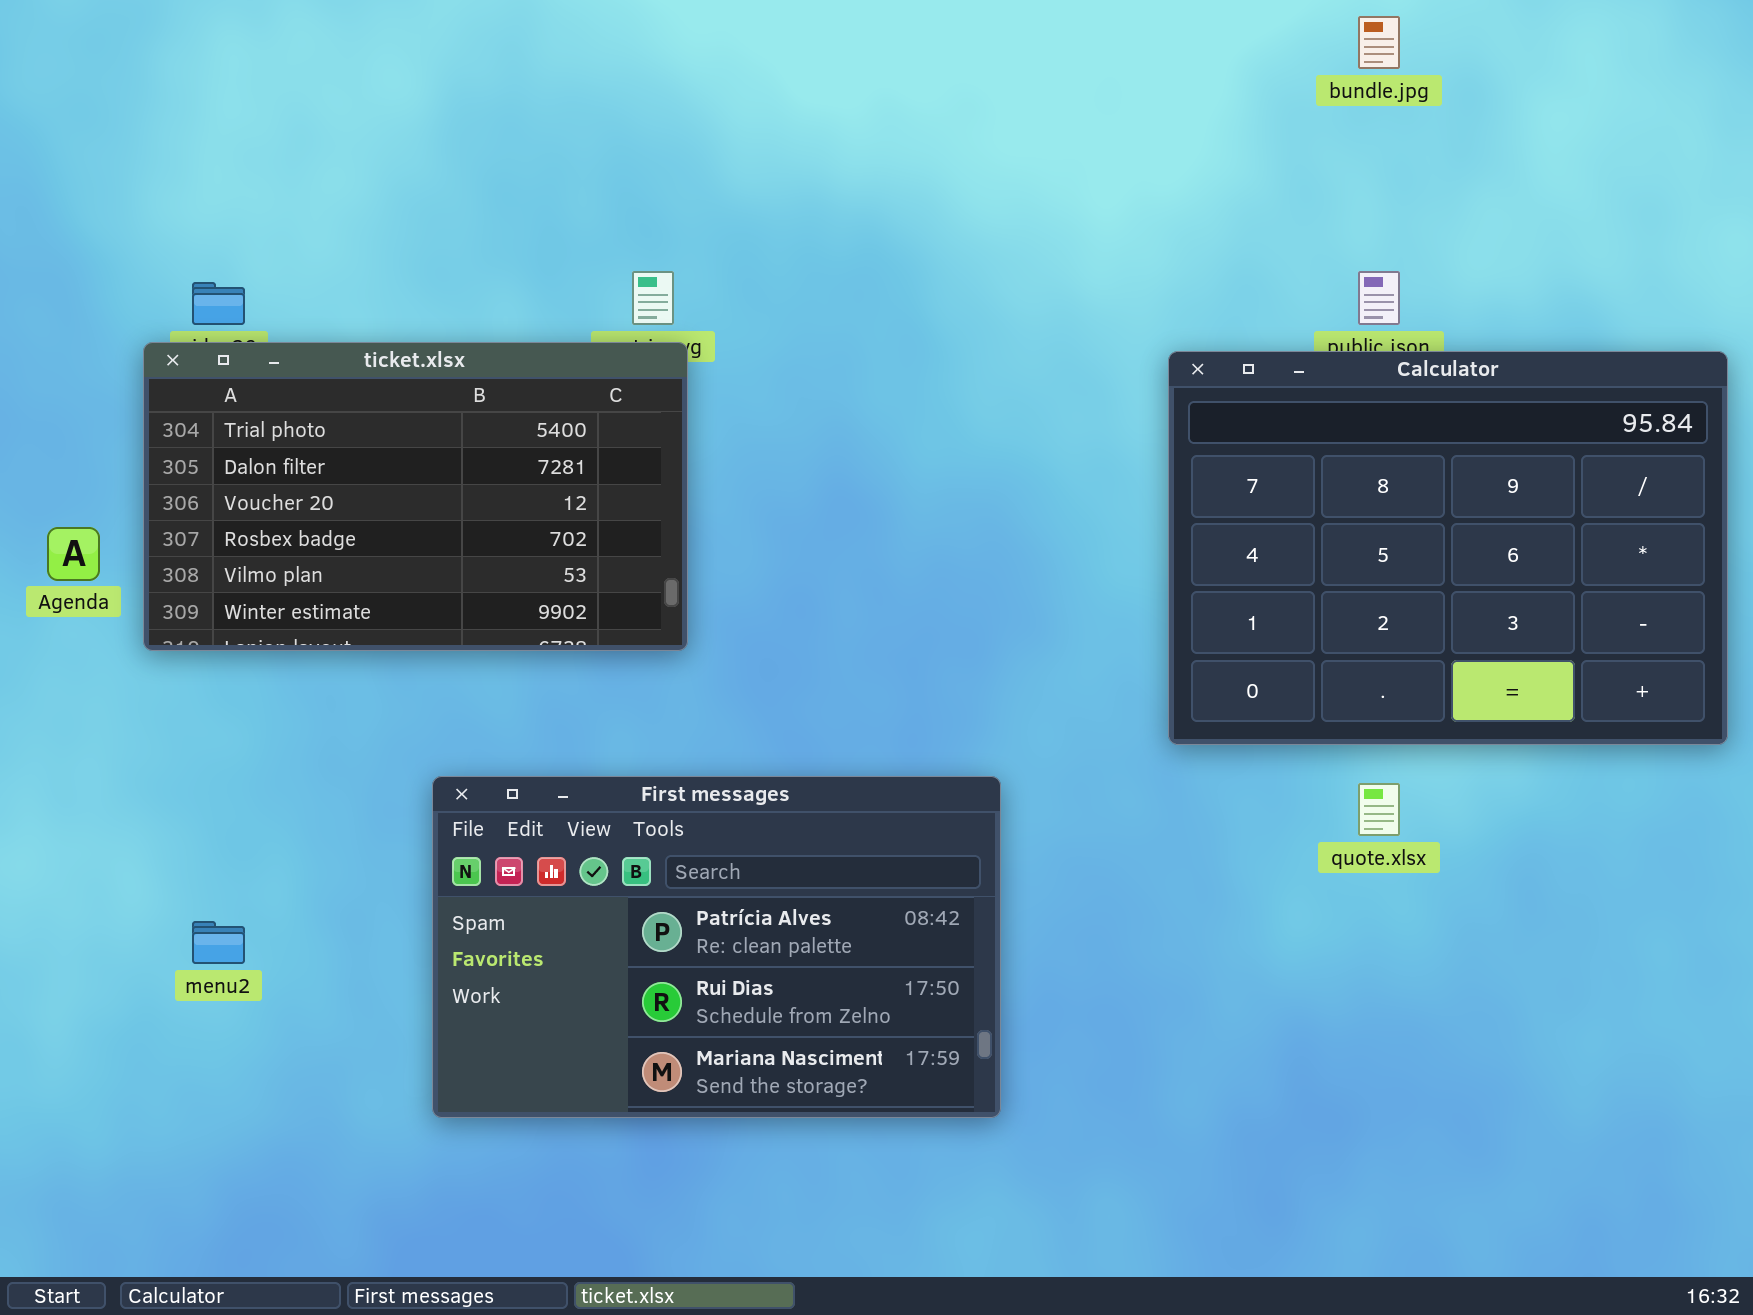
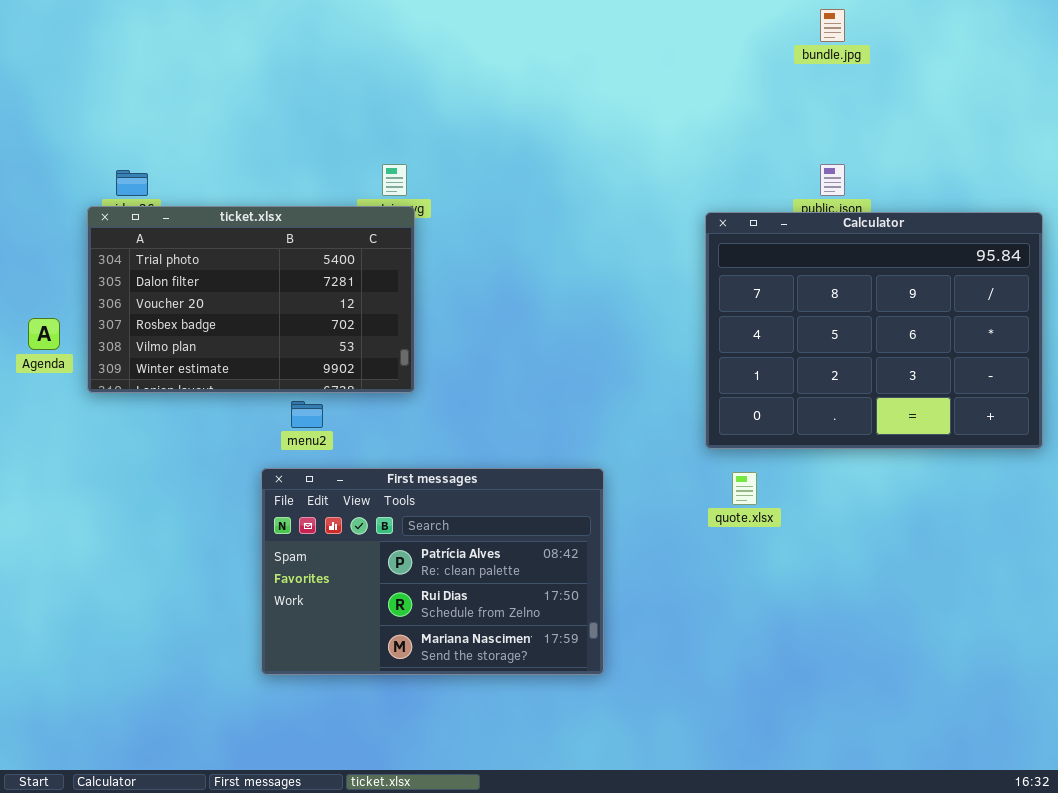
quote.xlsx: [1358,783,1400,836] -> [732,472,757,505], moved
menu2: [192,921,245,964] -> [291,401,323,428], moved

